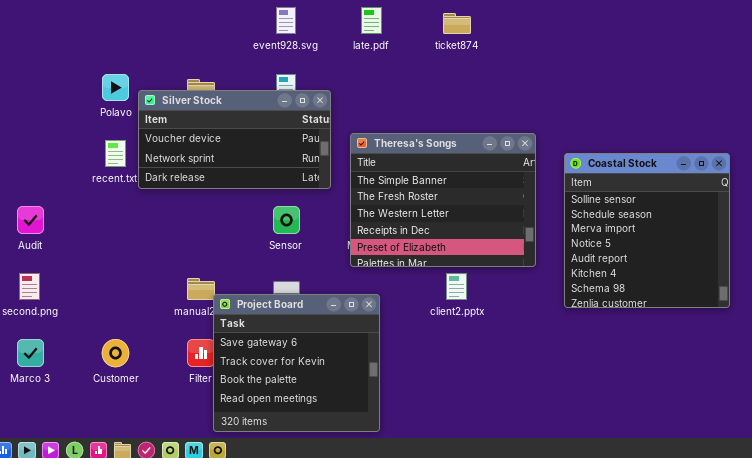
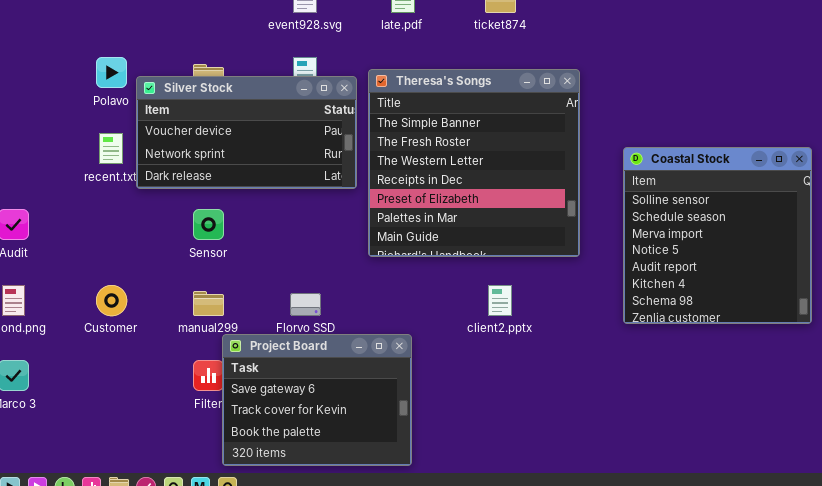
Theresa's Songs: [350,133,536,267] -> [368,69,580,257], moved, resized
Sensor: [273,206,300,234] -> [193,209,224,240], moved
Project Board: [213,294,380,432] -> [222,334,412,466], resized
Customer: [102,339,129,367] -> [96,285,127,316], moved

